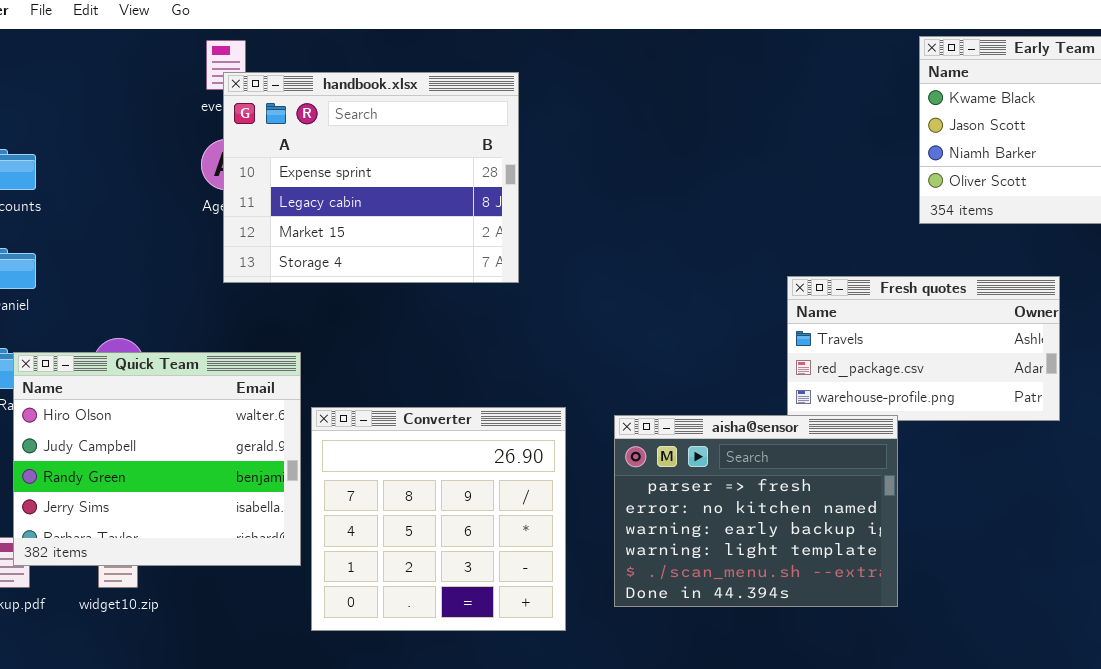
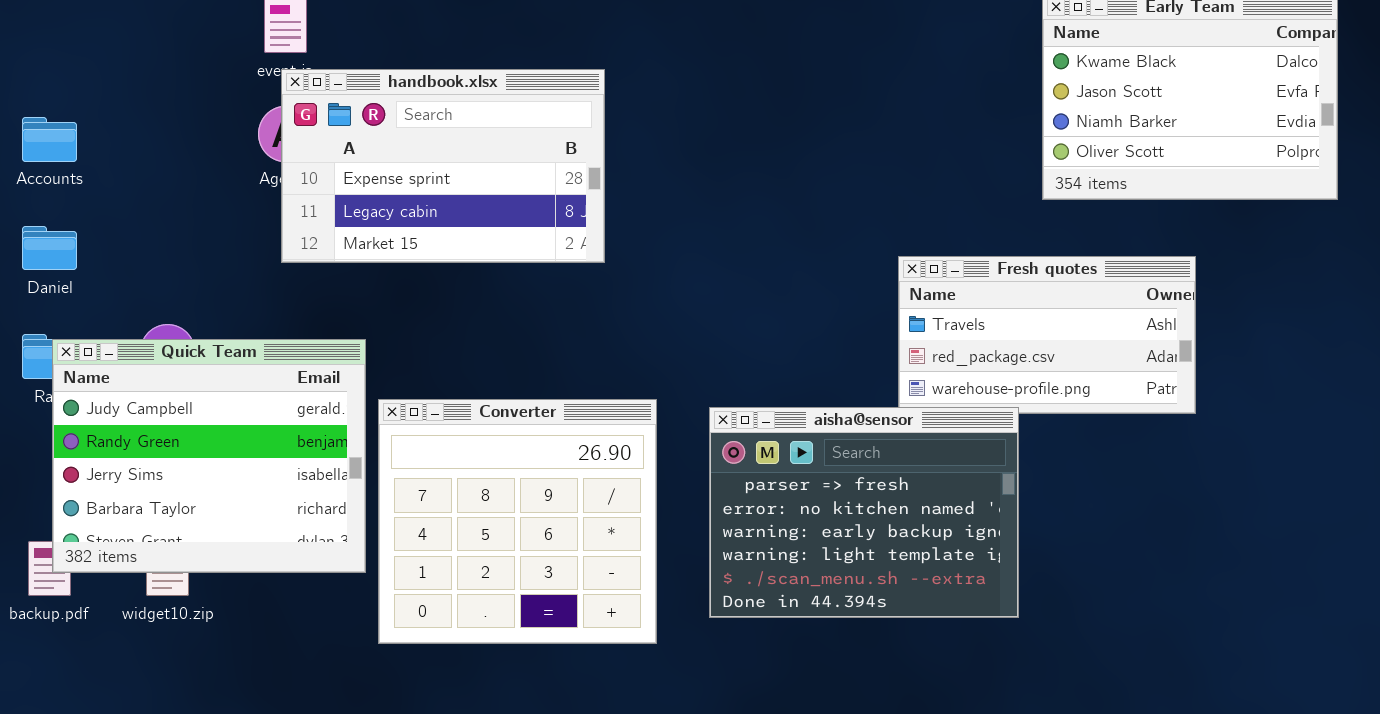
handbook.xlsx: [223,72,519,283] -> [281,69,605,263], resized
Quick Team: [13,352,301,566] -> [52,339,366,573], scrolled down 1 row

